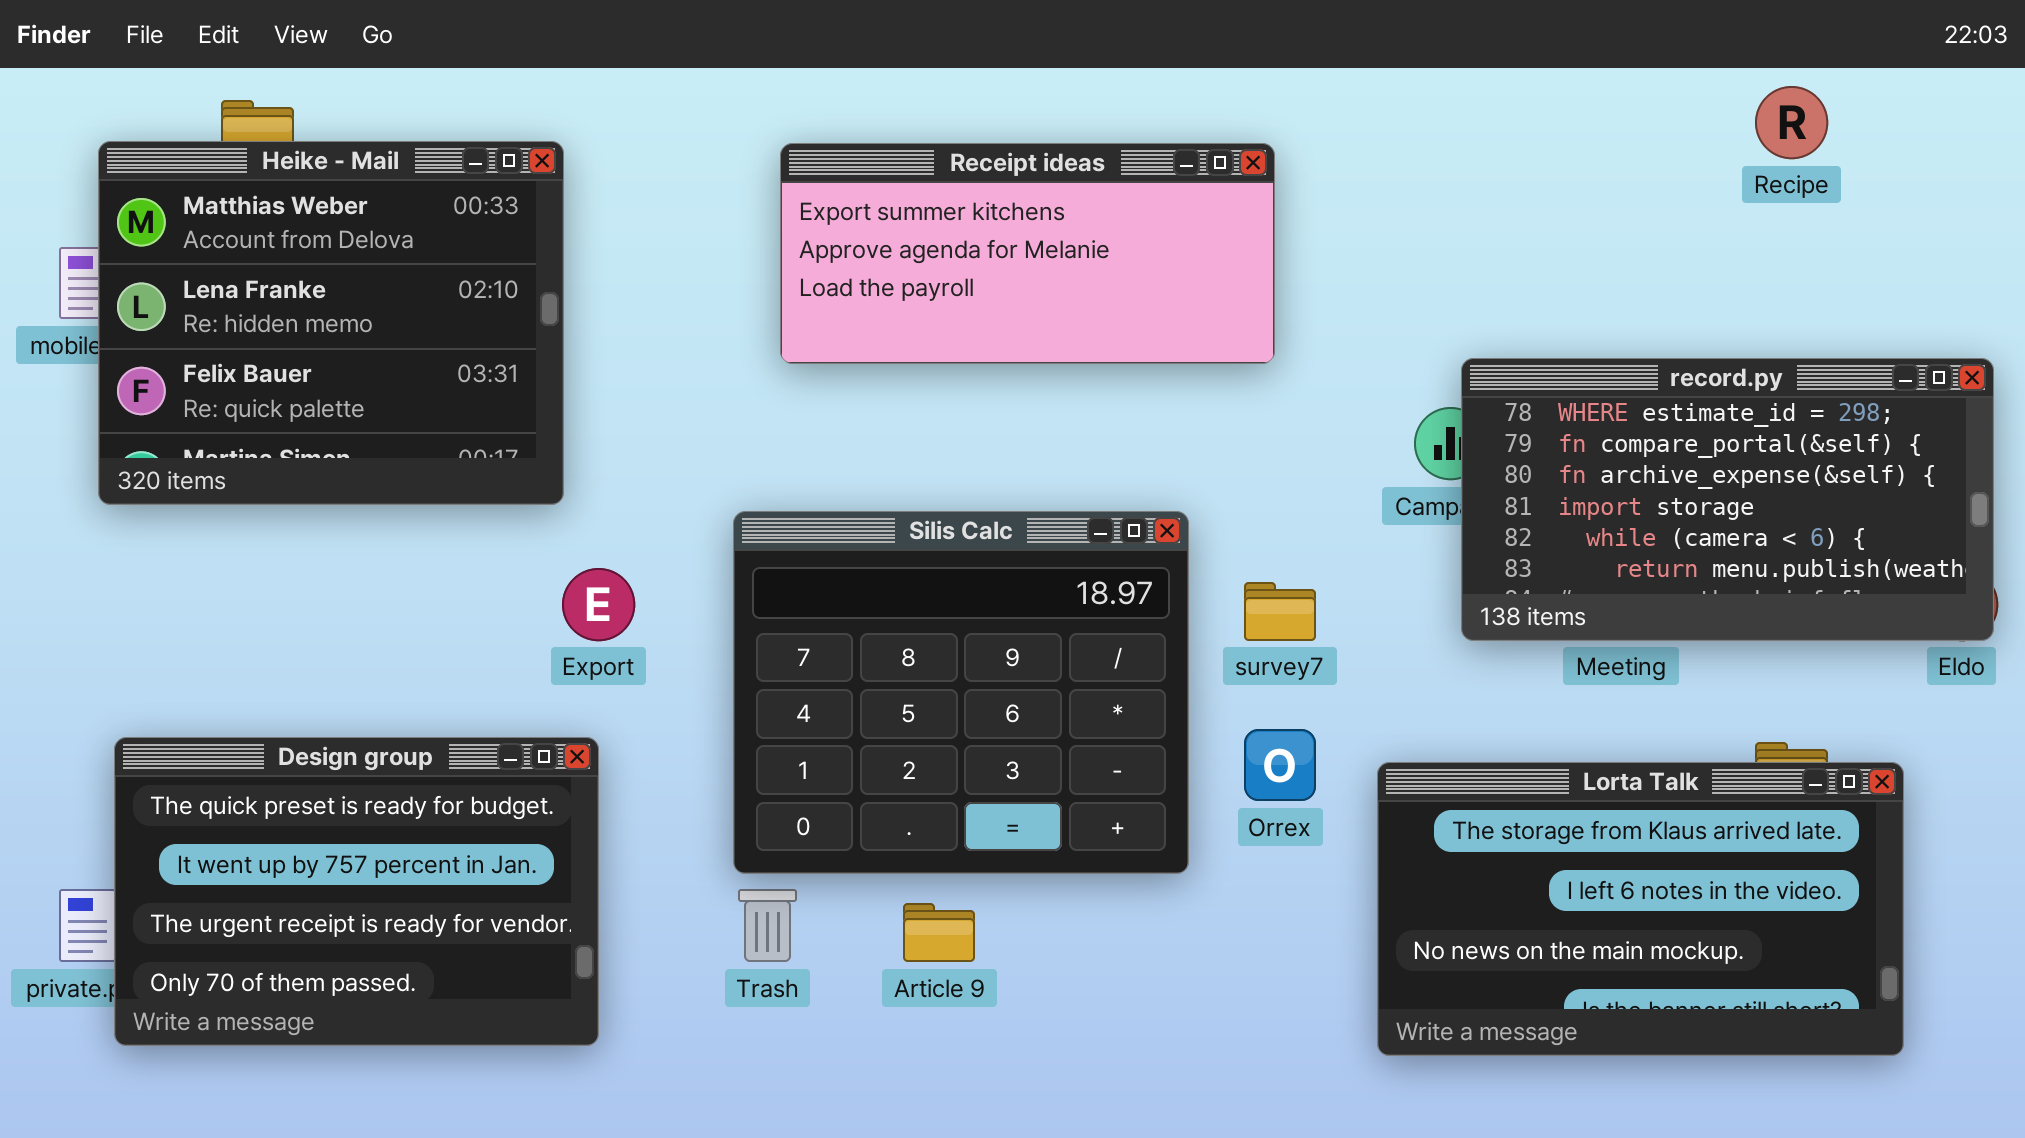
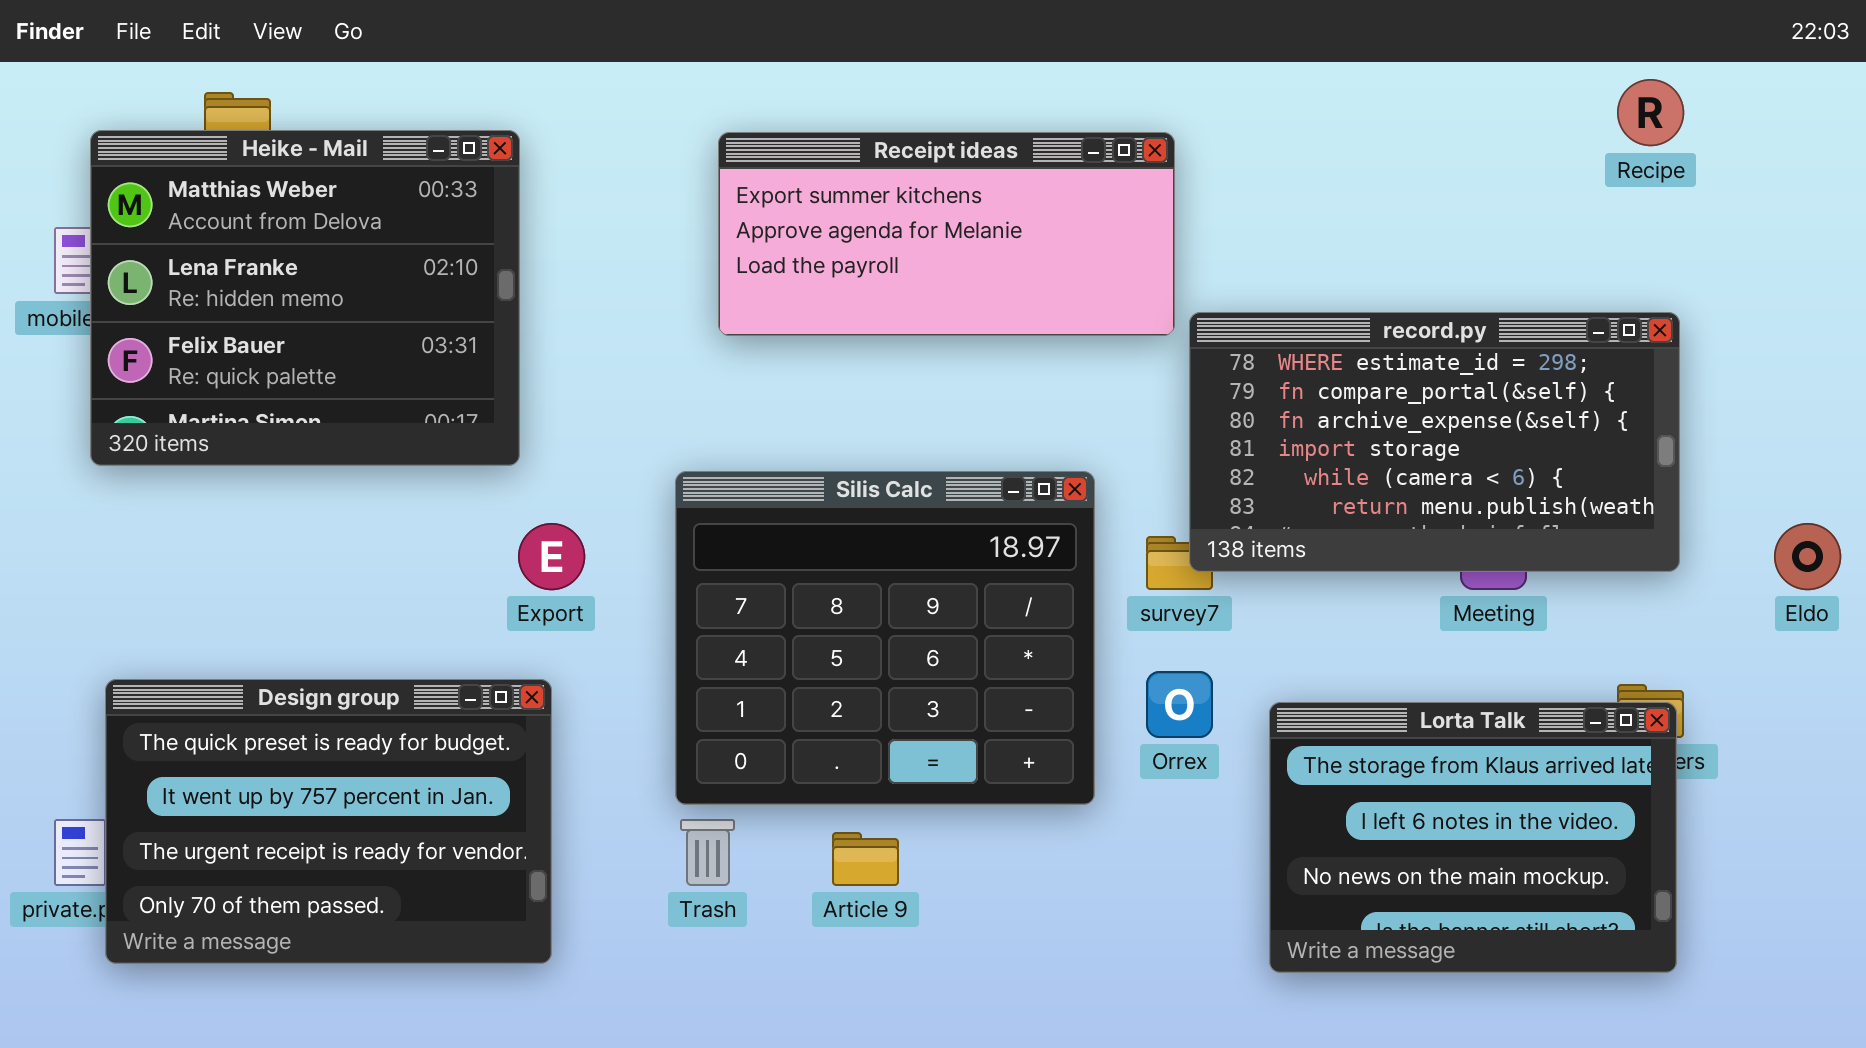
record.py: [1461,358,1994,641] -> [1189,312,1680,572], moved
Lorta Talk: [1377,762,1904,1056] -> [1269,702,1677,973], resized

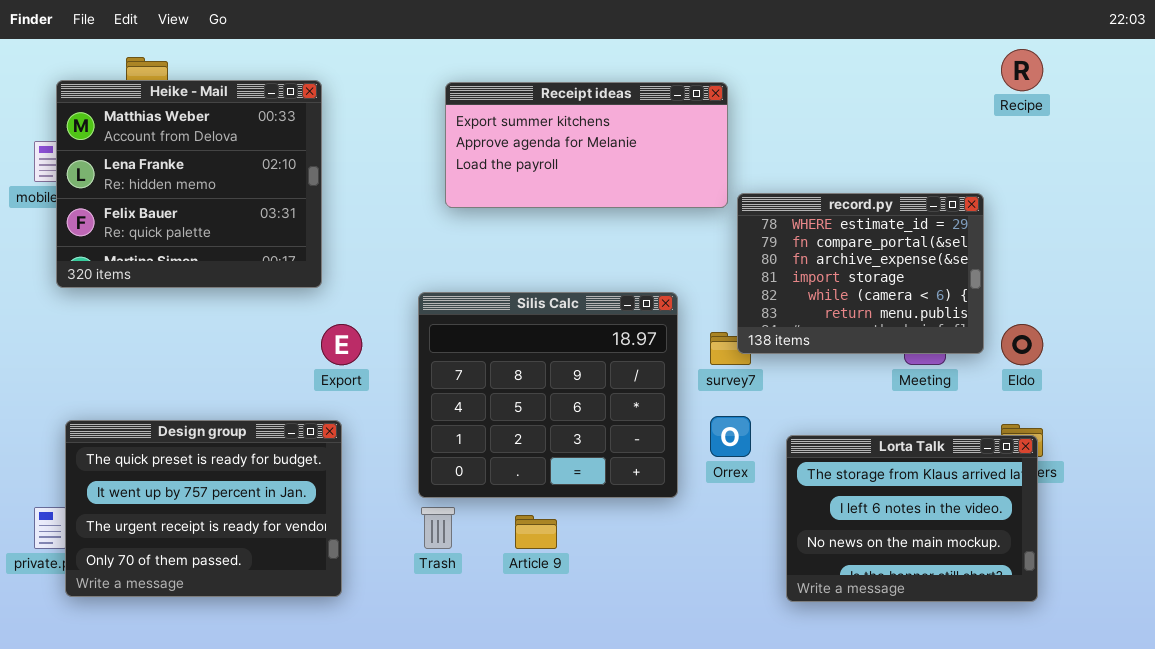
record.py: [1189,312,1680,572] -> [737,193,984,354], resized
Eldo: [1774,523,1841,590] -> [1001,324,1043,365], moved

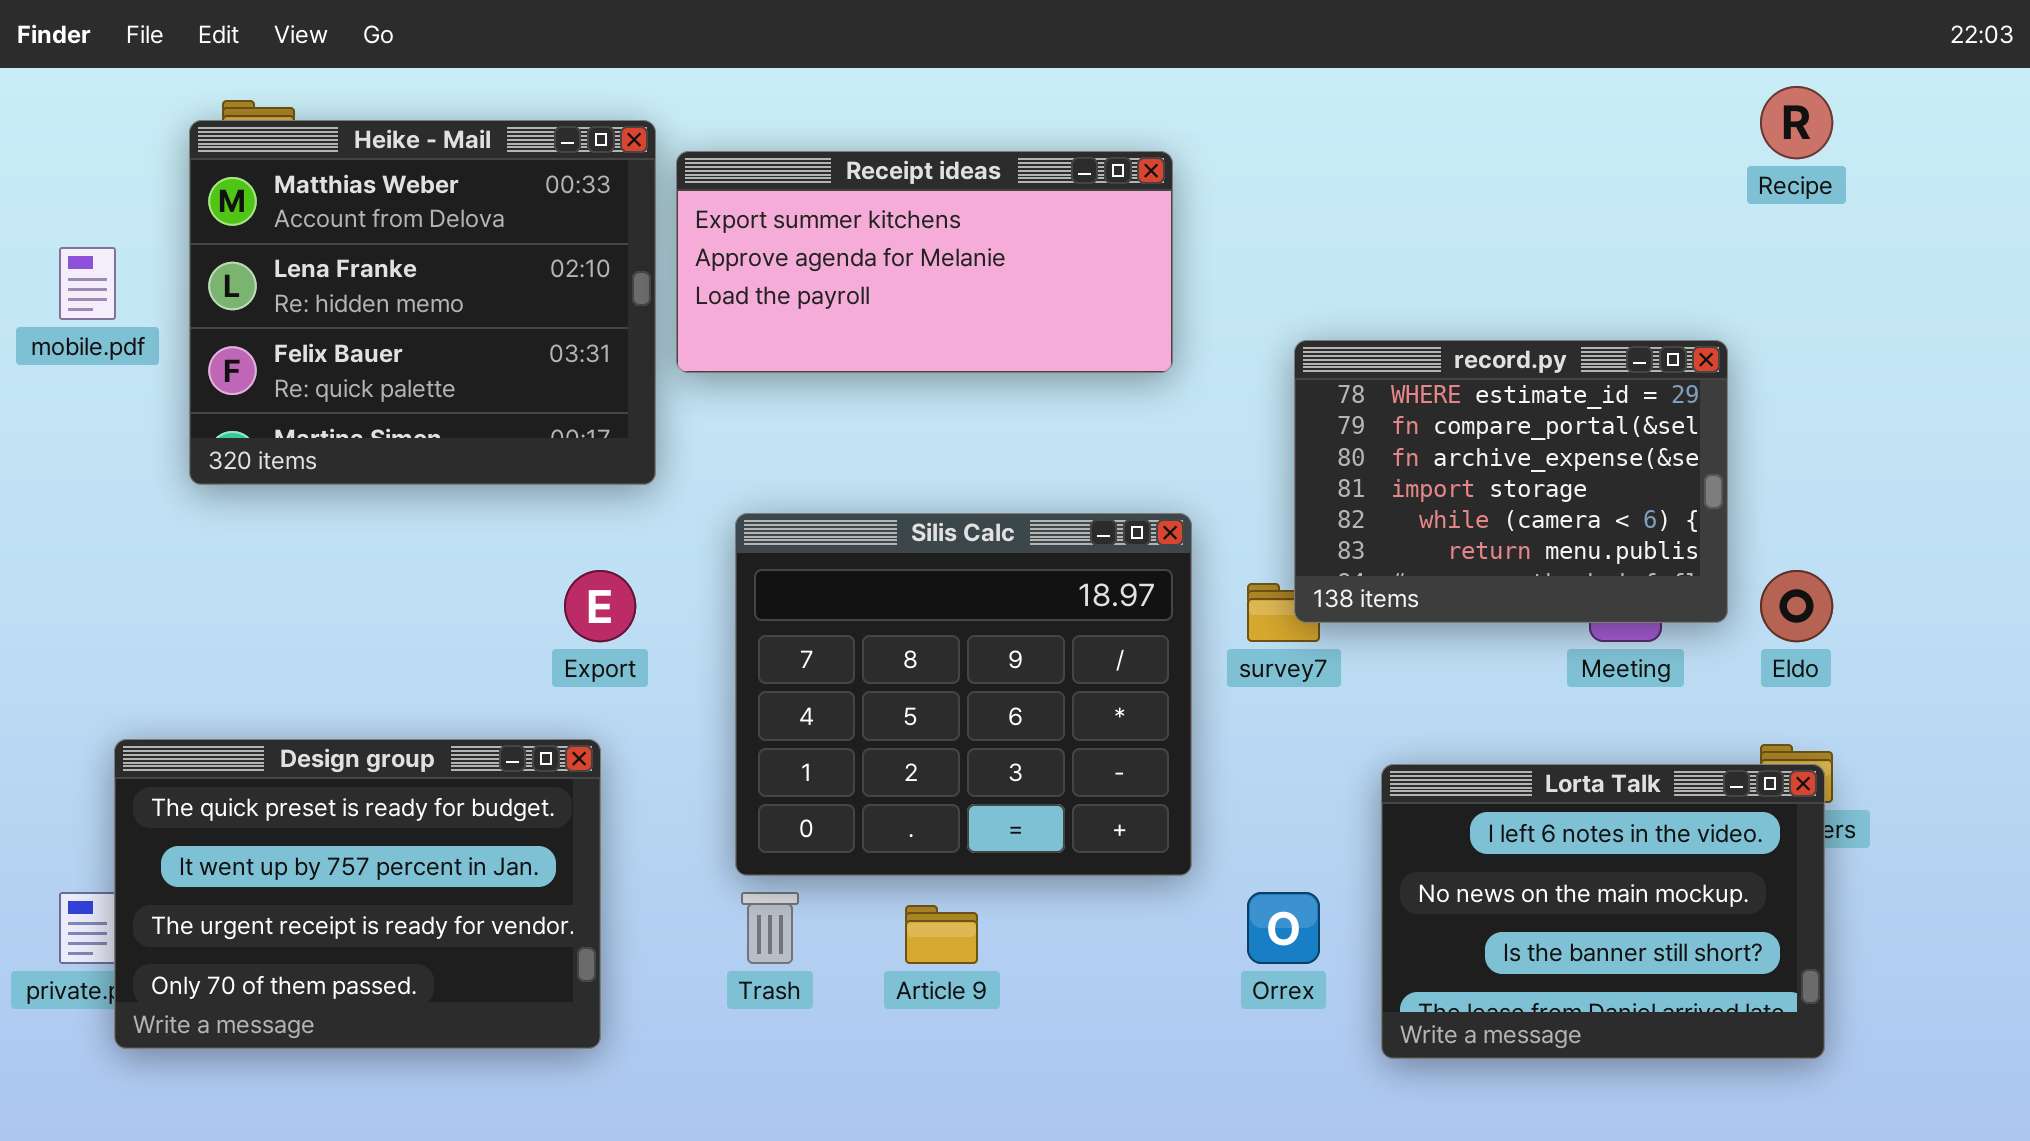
Heike - Mail: [56,80,322,288] -> [189,120,656,485], moved
Receipt ideas: [445,82,728,208] -> [676,151,1173,373], moved
Orrex: [710,416,751,457] -> [1247,892,1320,964], moved
Lorta Talk: [786,435,1038,602] -> [1381,764,1825,1059], scrolled down 1 row

